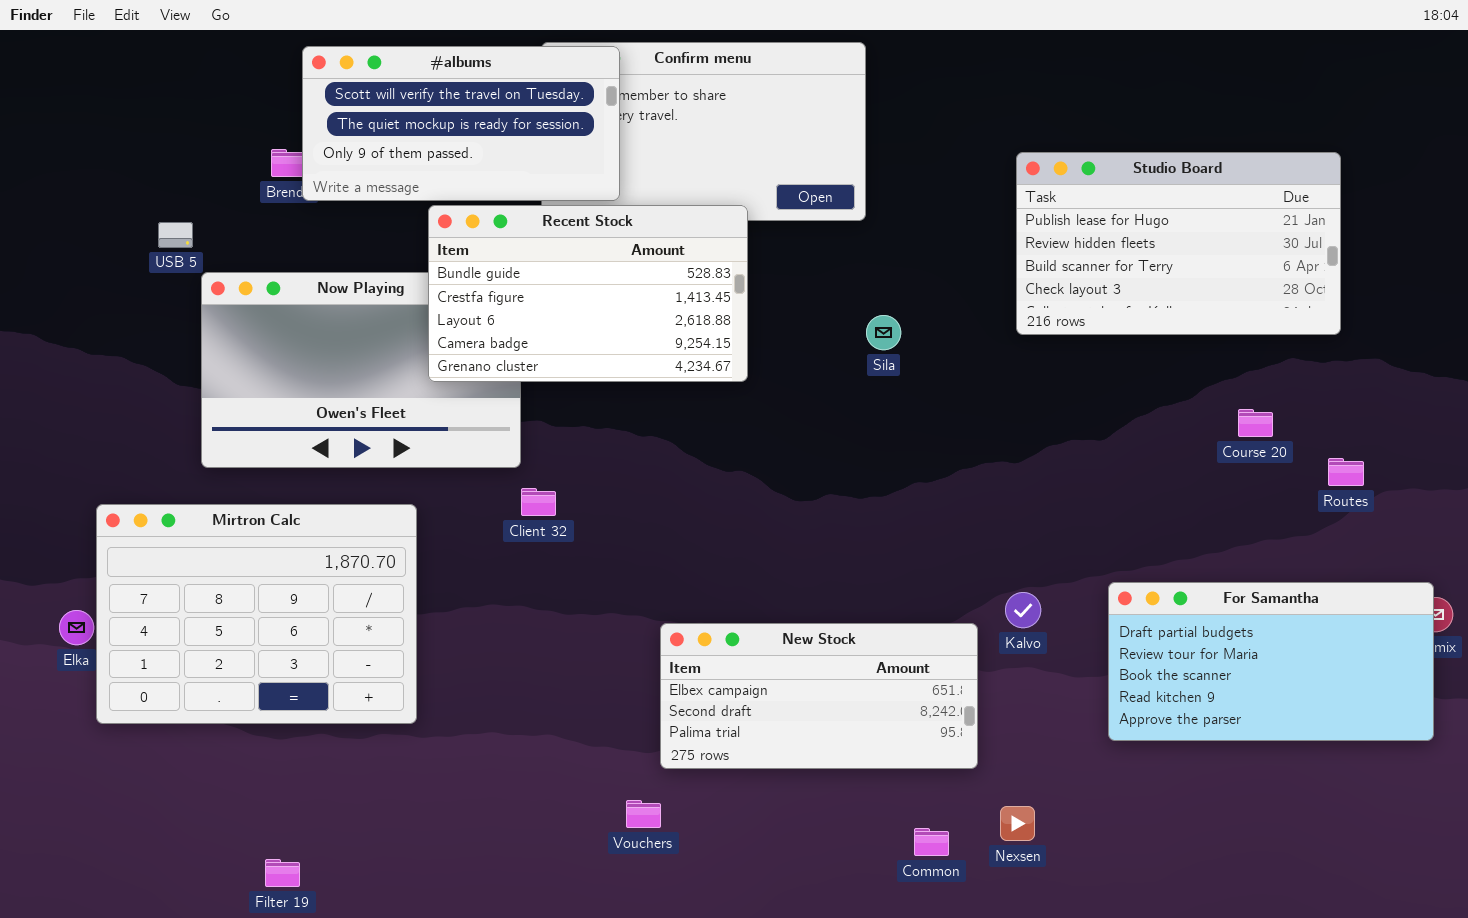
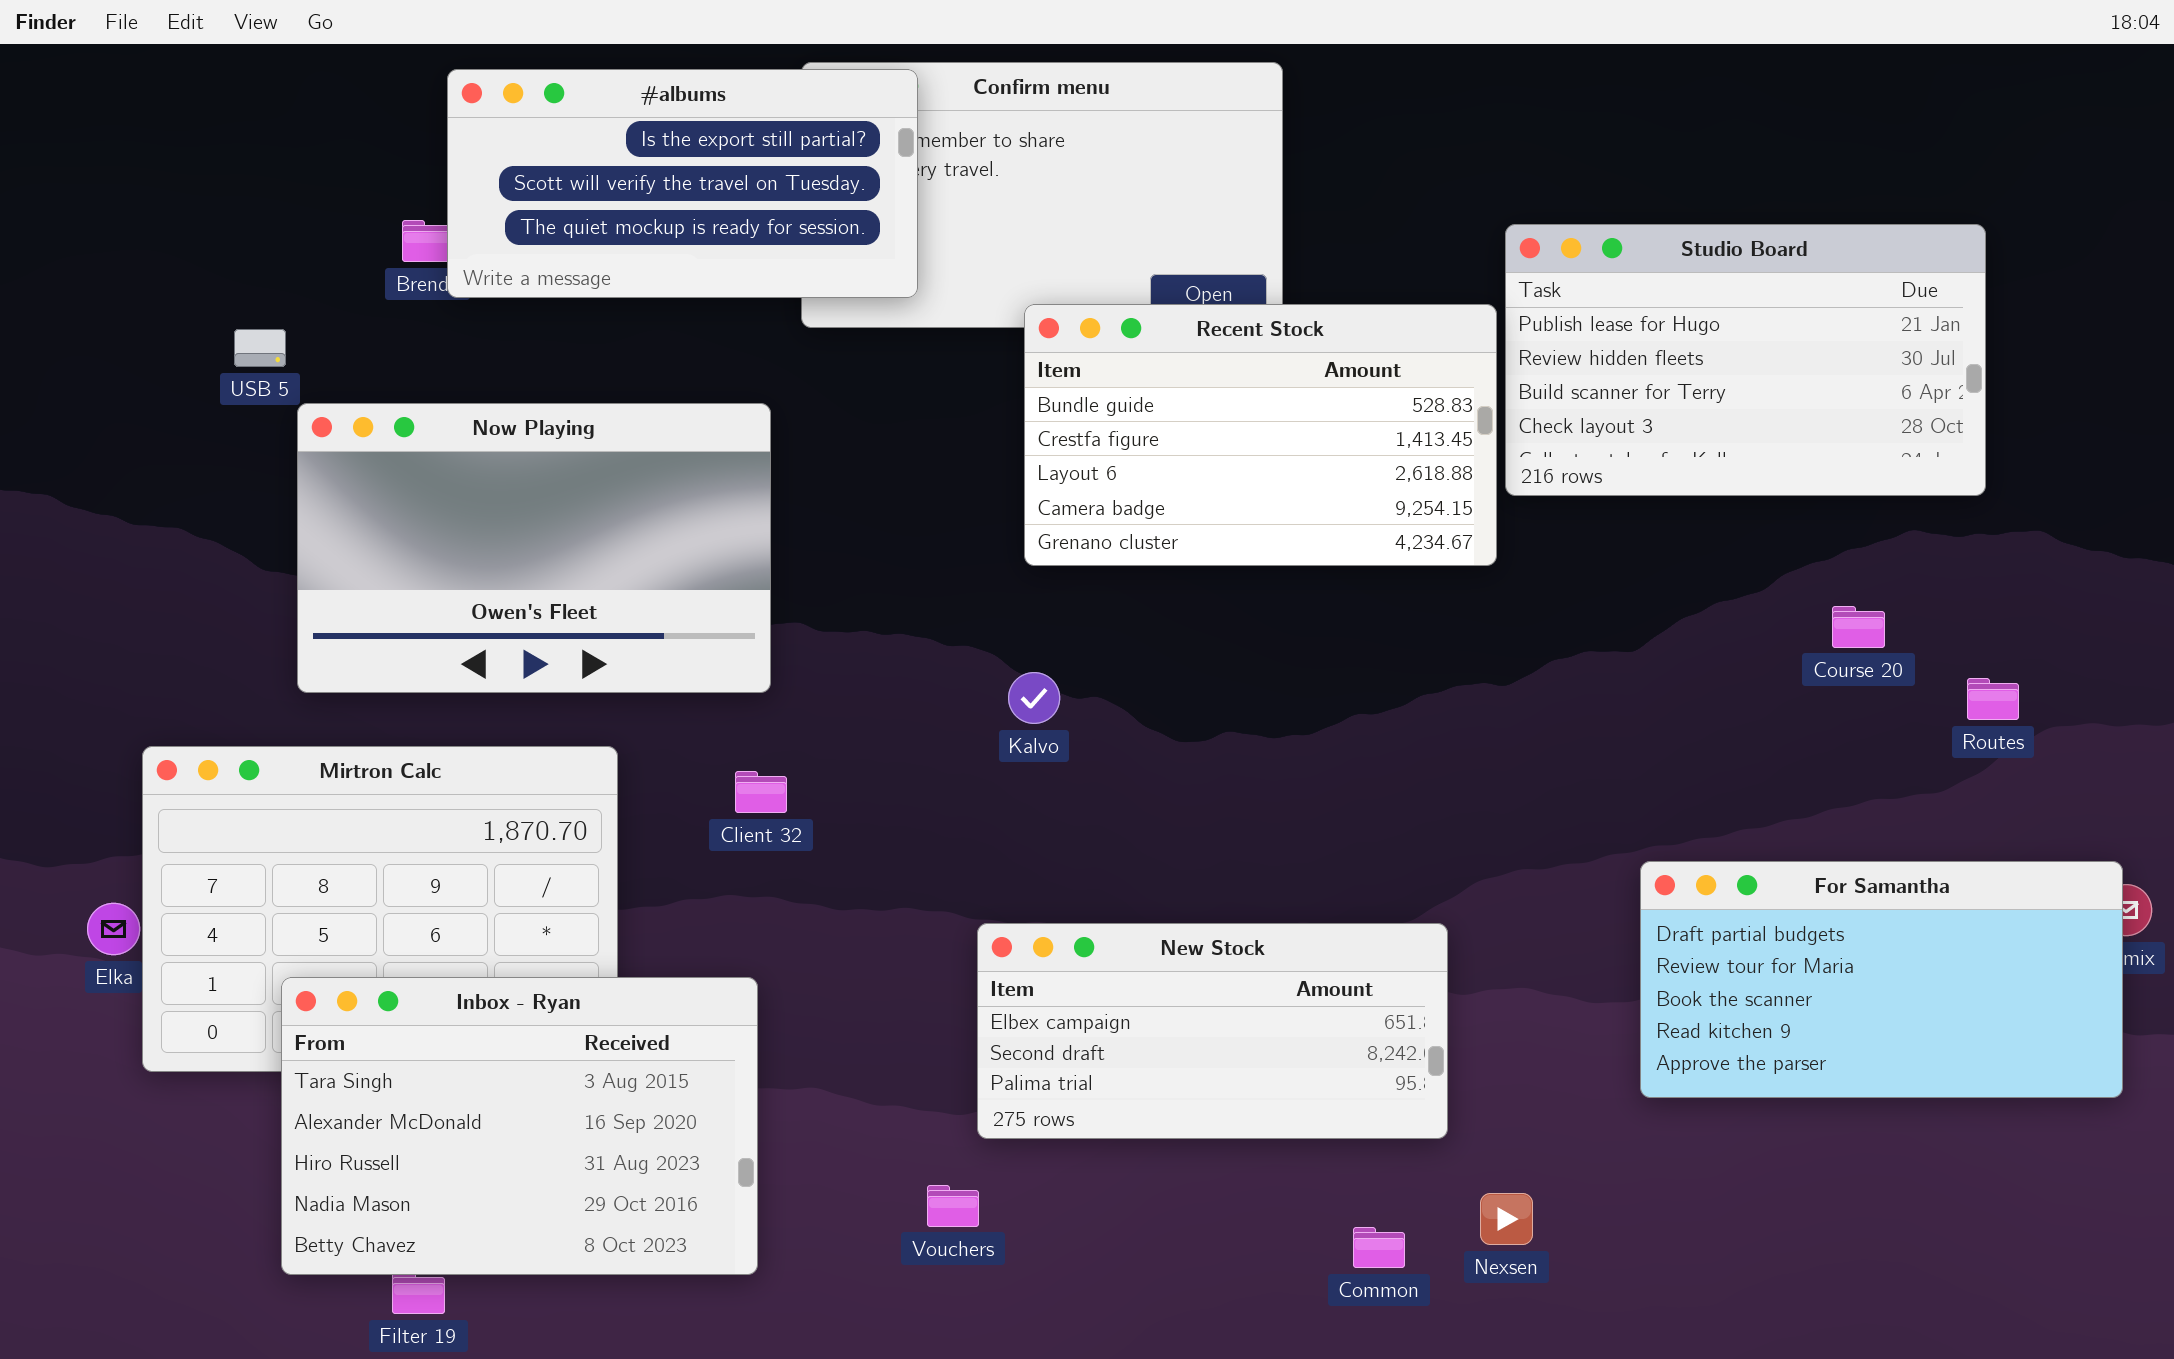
#albums: [302,46,620,201] -> [447,69,918,298], scrolled up 1 row
Recent Stock: [428,205,748,382] -> [1024,304,1497,566], moved
Client 32: [521,488,556,516] -> [735,771,787,813], moved
Kalvo: [1005,592,1041,628] -> [1008,672,1060,724], moved
Inbox - Ryan: none -> [281,977,758,1275], opened

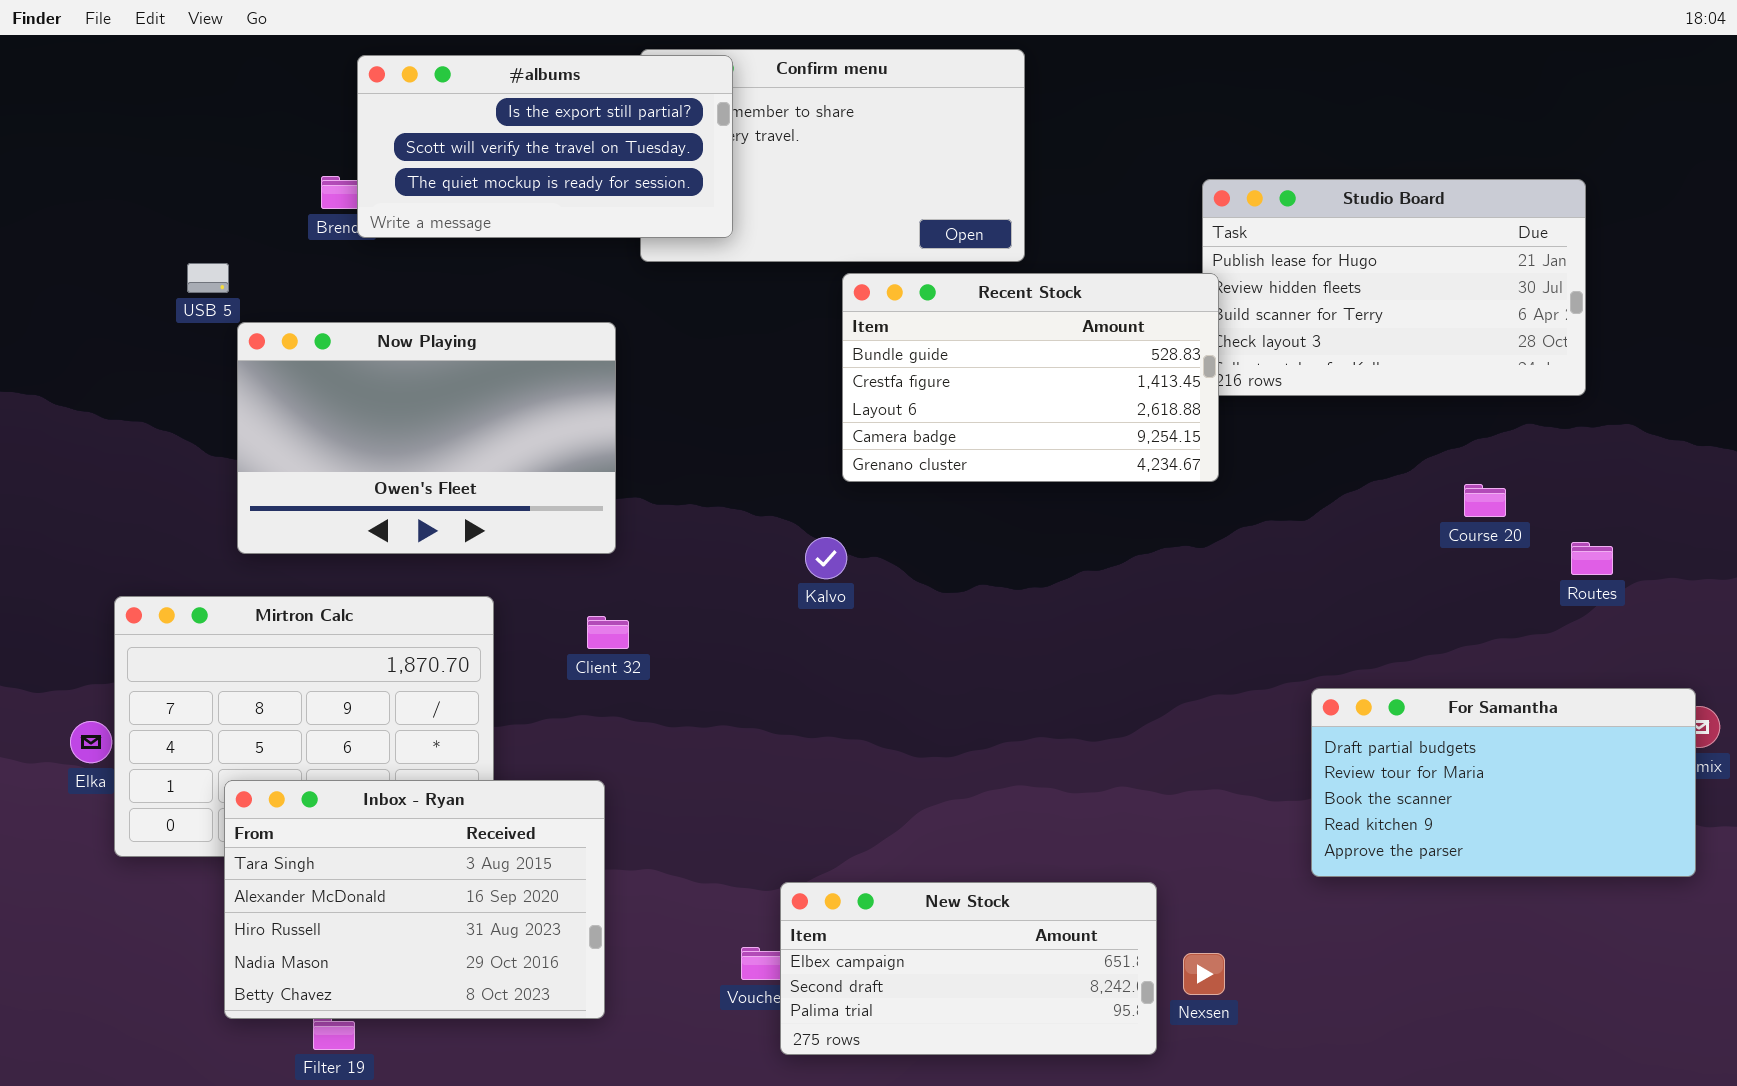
Recent Stock: [1024,304,1497,566] -> [842,273,1219,482], moved
New Stock: [977,923,1448,1139] -> [780,882,1157,1055], moved

